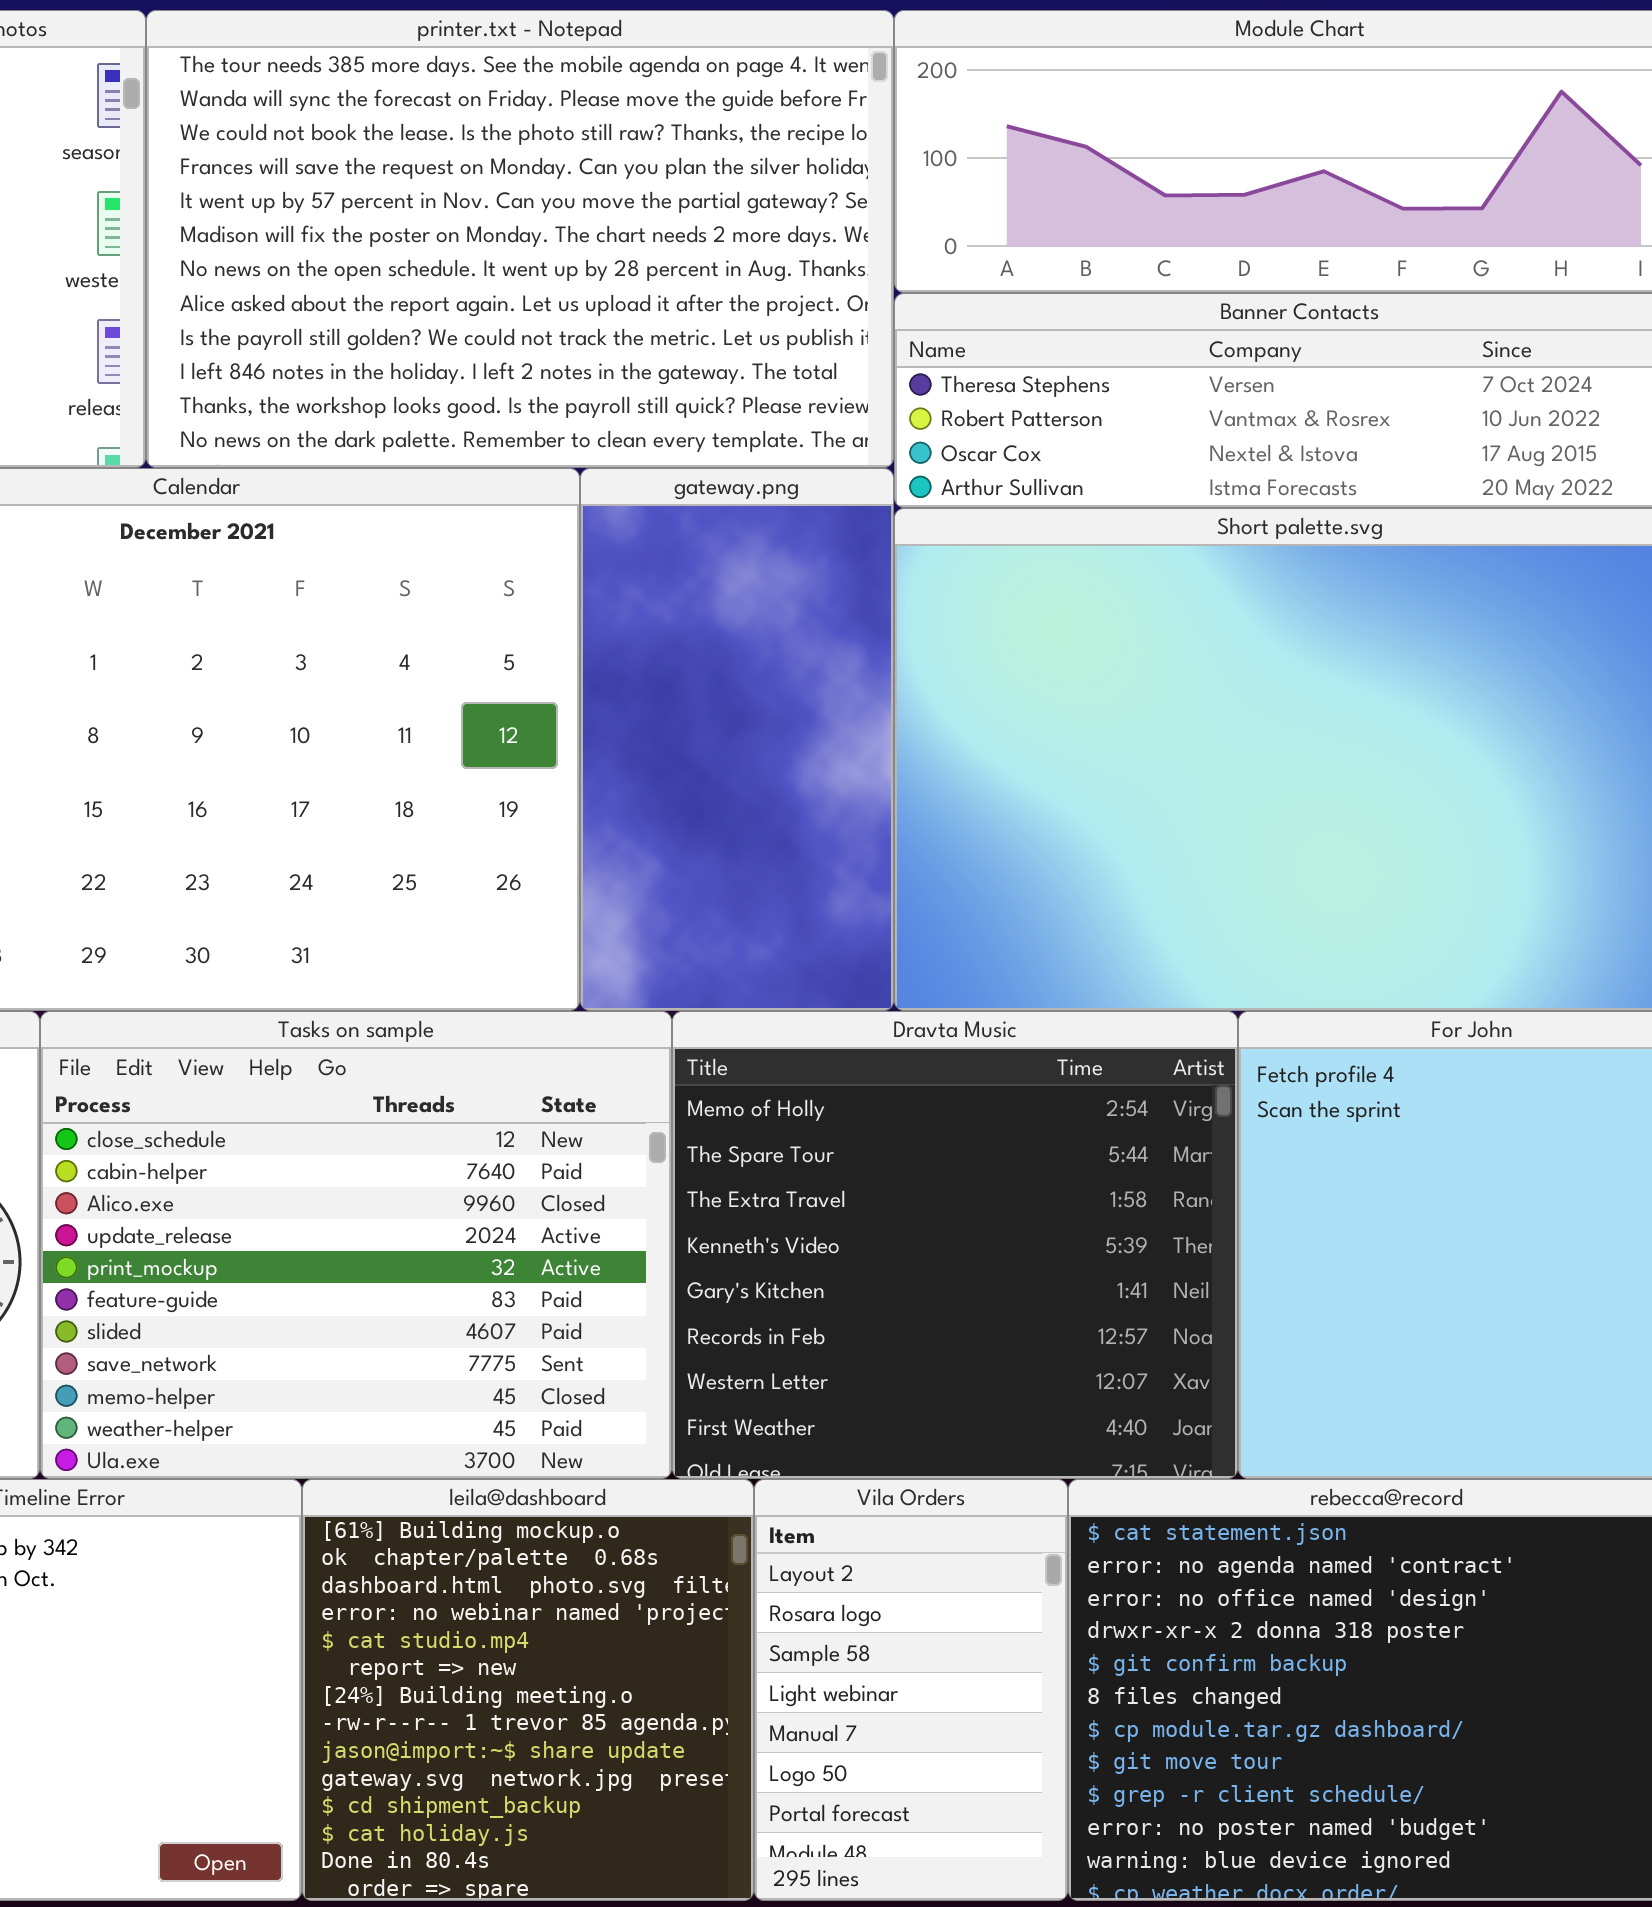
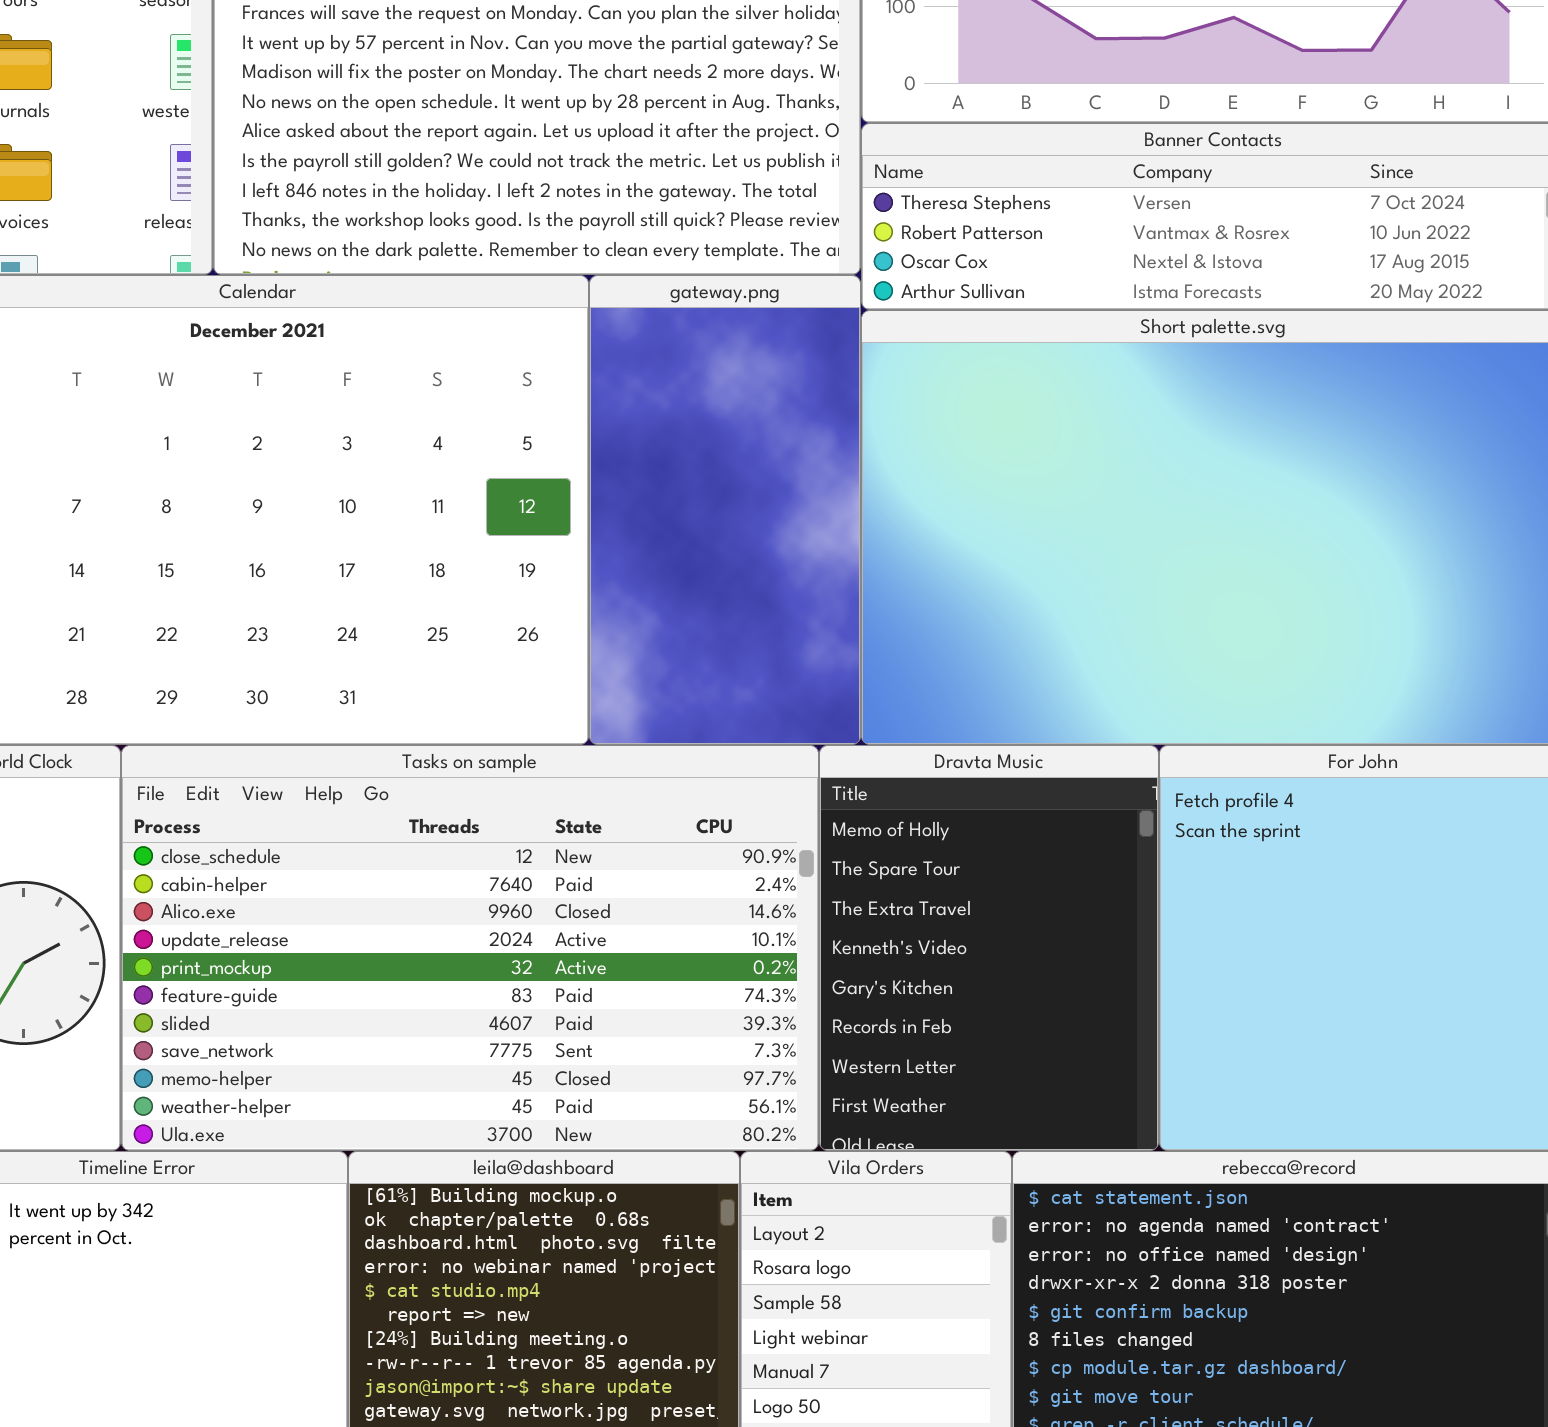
Tasks on sample: [40,1011,672,1479] -> [121,745,819,1151], resized
Dravta Music: [672,1011,1238,1479] -> [819,745,1159,1151], resized

